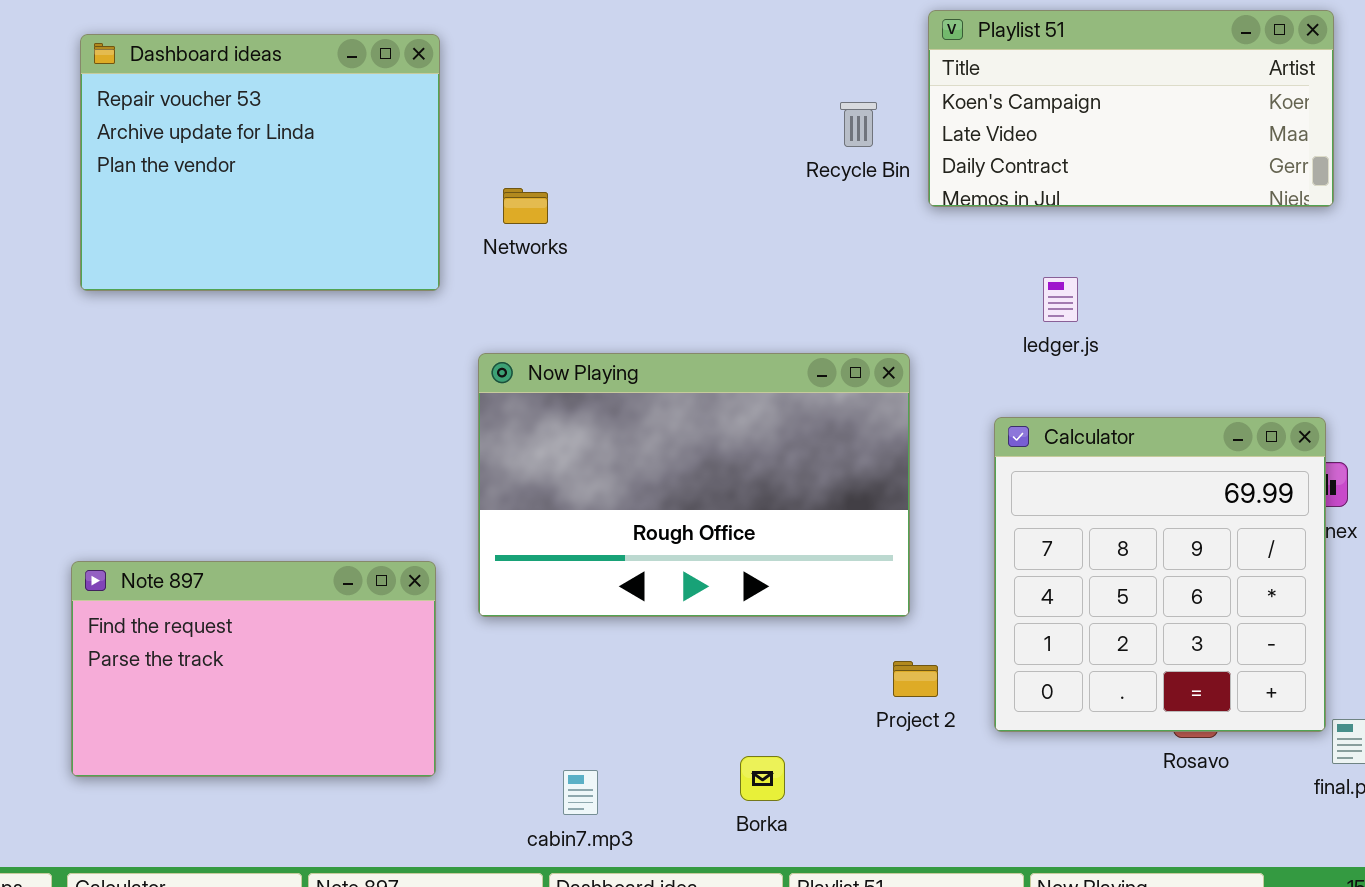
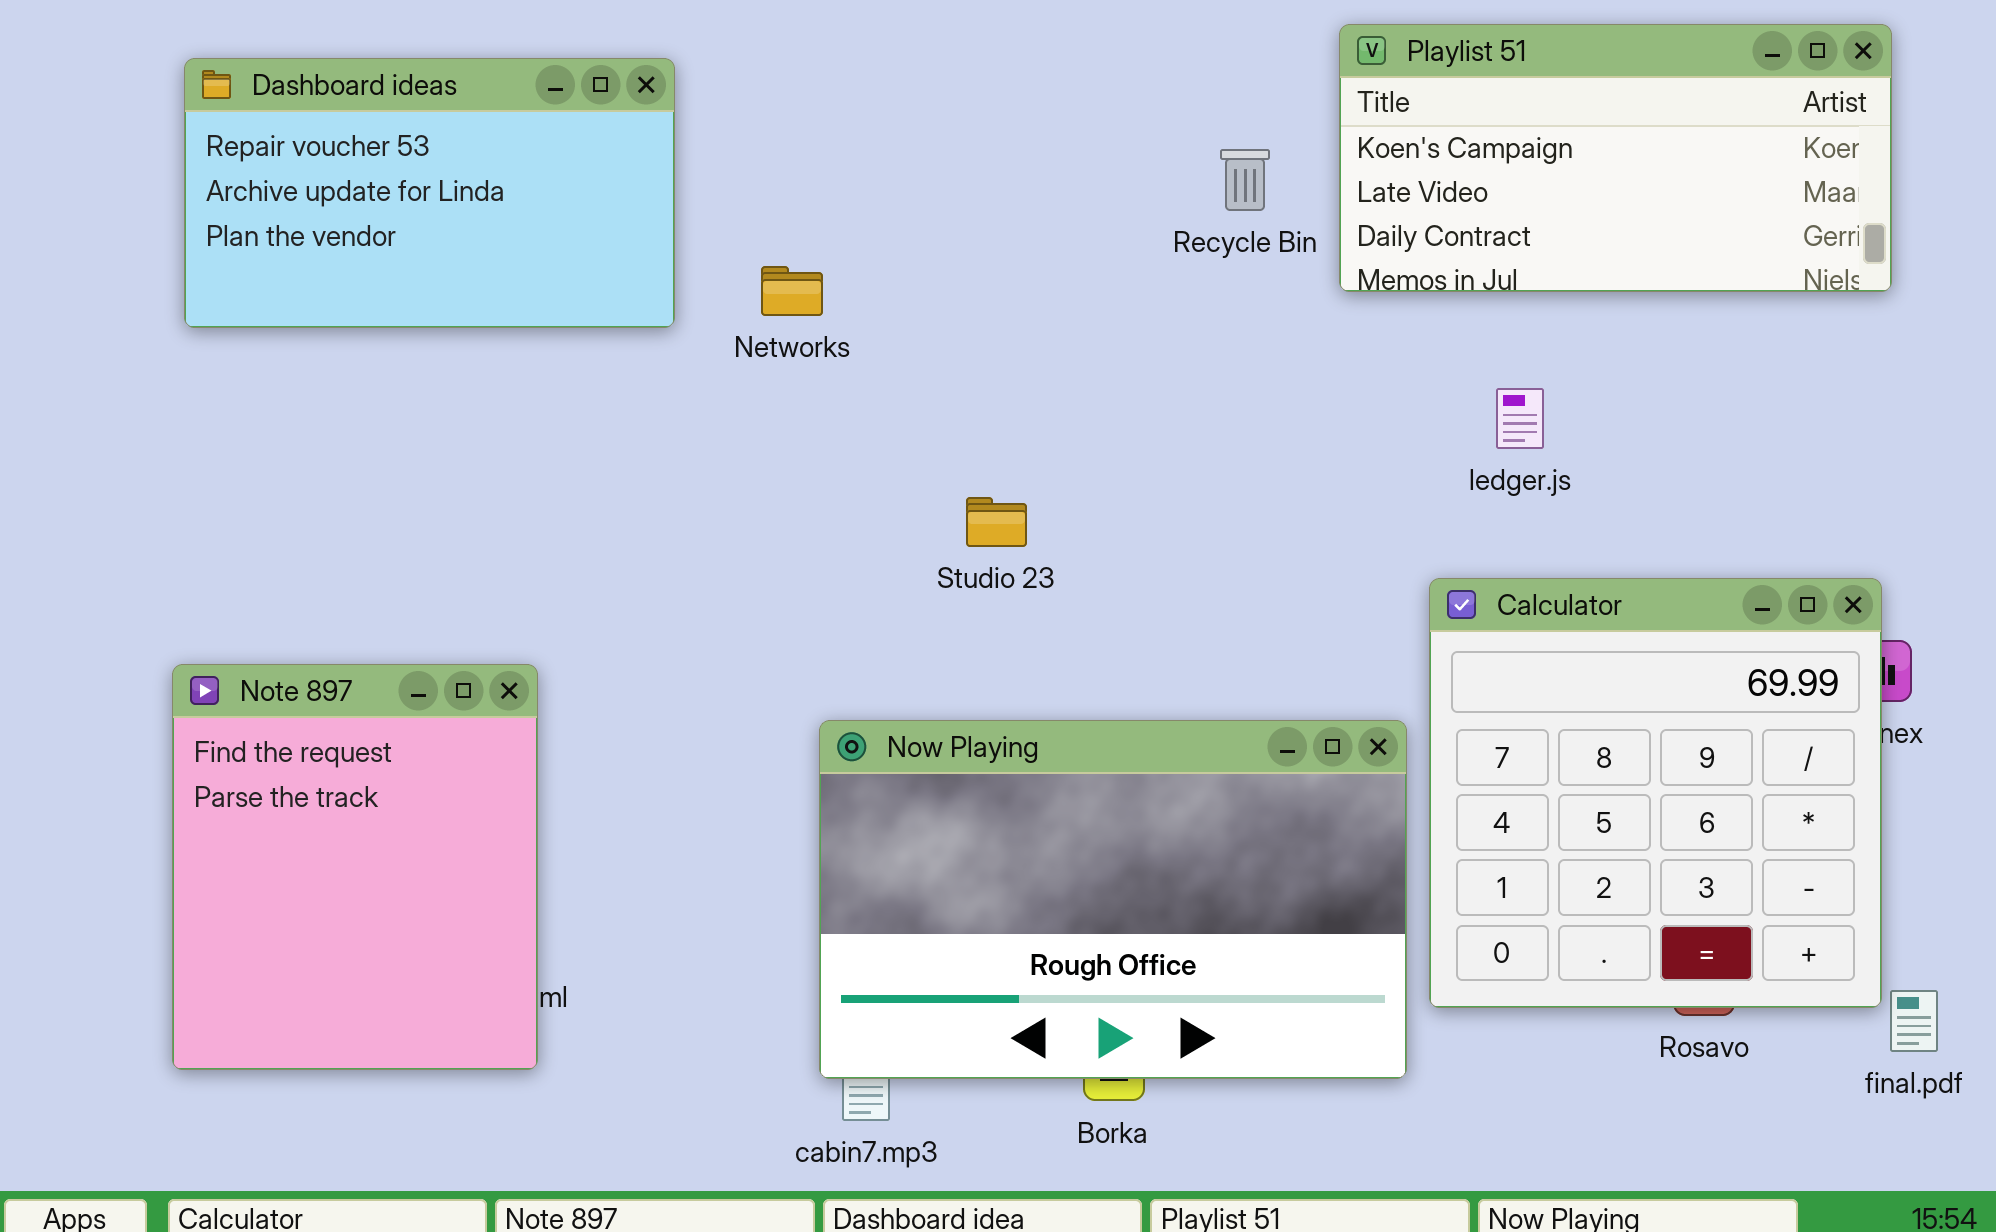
Dashboard ideas: [80,34,440,291] -> [184,58,675,328], resized
Now Playing: [478,353,910,617] -> [819,720,1407,1079], moved
Note 897: [71,561,436,777] -> [172,664,538,1070], resized

